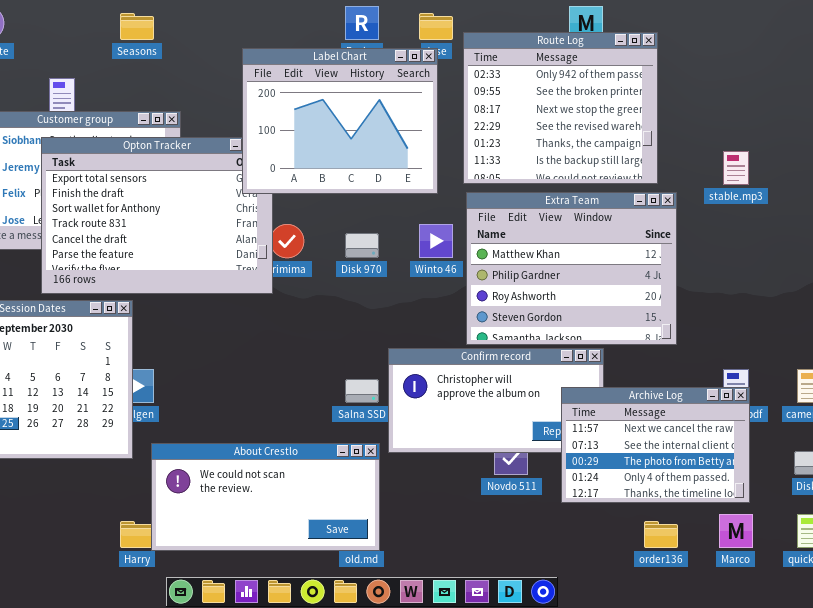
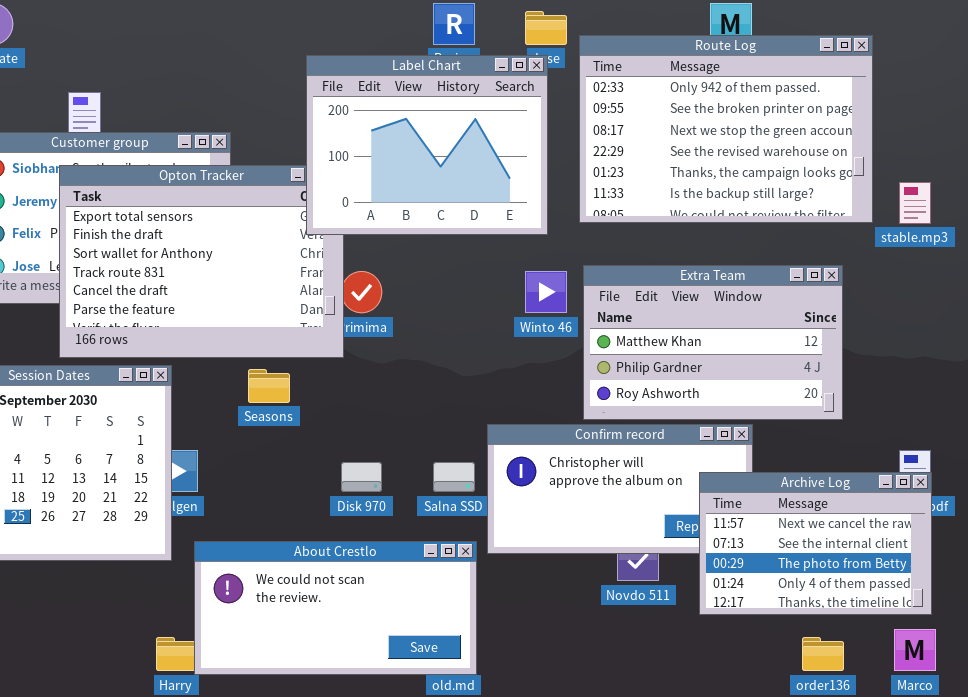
Seasons: [120,13,154,40] -> [248,369,290,403], moved
Route Log: [463,32,658,184] -> [579,35,873,223], resized
Extra Team: [466,192,677,345] -> [583,265,843,420], resized
Disk 970: [345,233,379,258] -> [341,462,382,492], moved

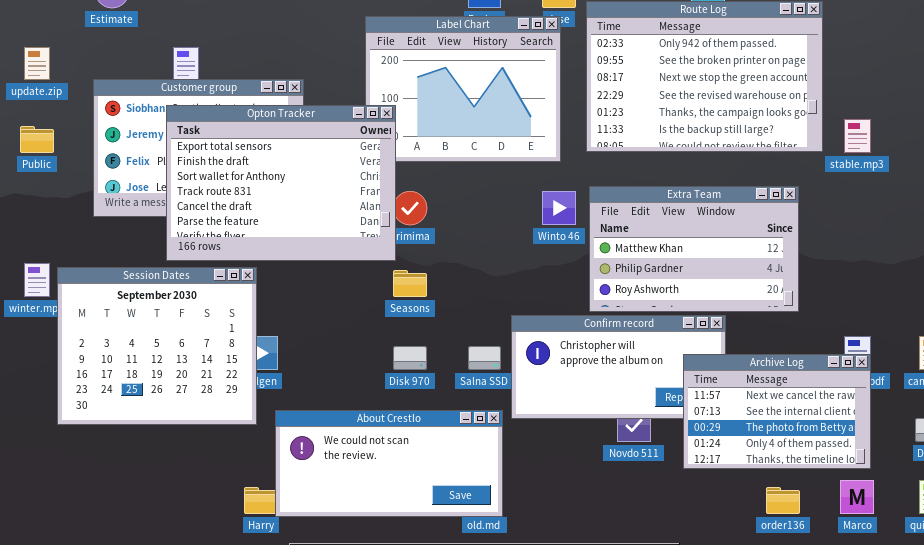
Opton Tracker: [59,165,344,358] -> [166,105,396,261], raised
Seasons: [248,369,290,403] -> [393,270,427,297], moved

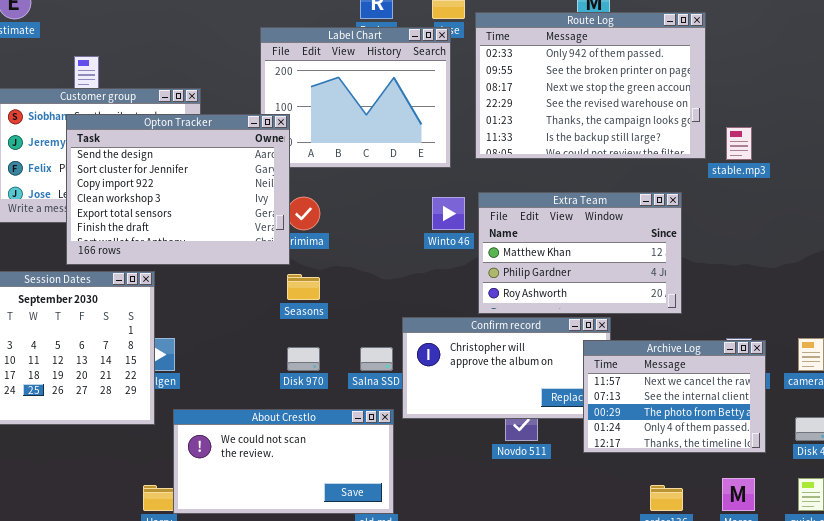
Opton Tracker: [166,105,396,261] -> [66,114,290,265], scrolled up 4 rows
Archive Log: [683,354,871,469] -> [583,340,766,453], moved

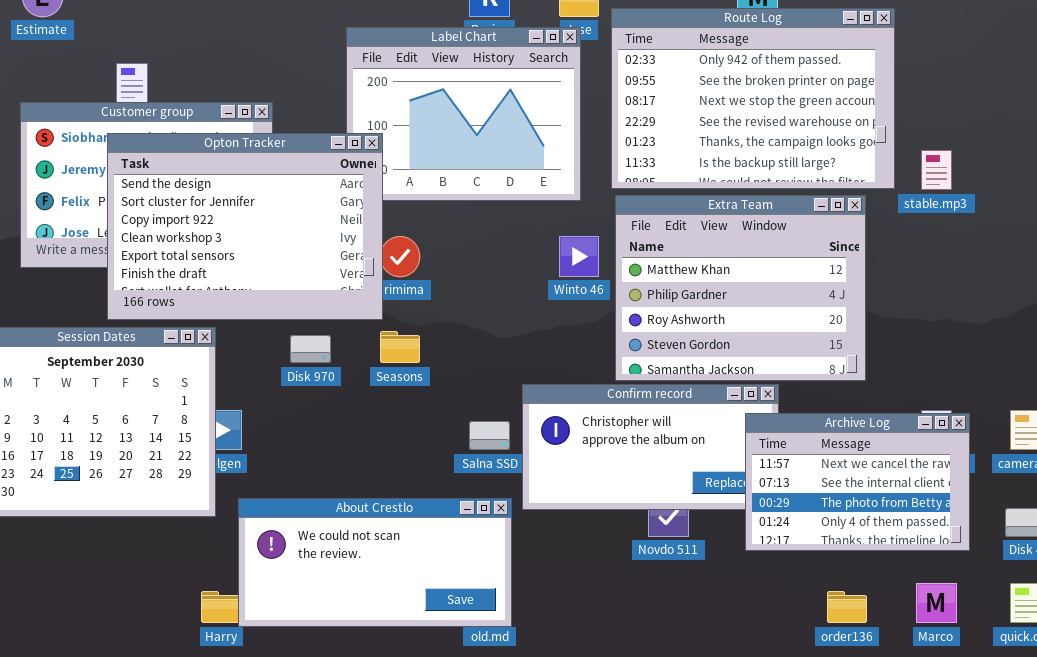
Extra Team: [478,192,682,314] -> [615,195,866,381], resized
Disk 970: [287,347,320,371] -> [290,335,331,363], moved

